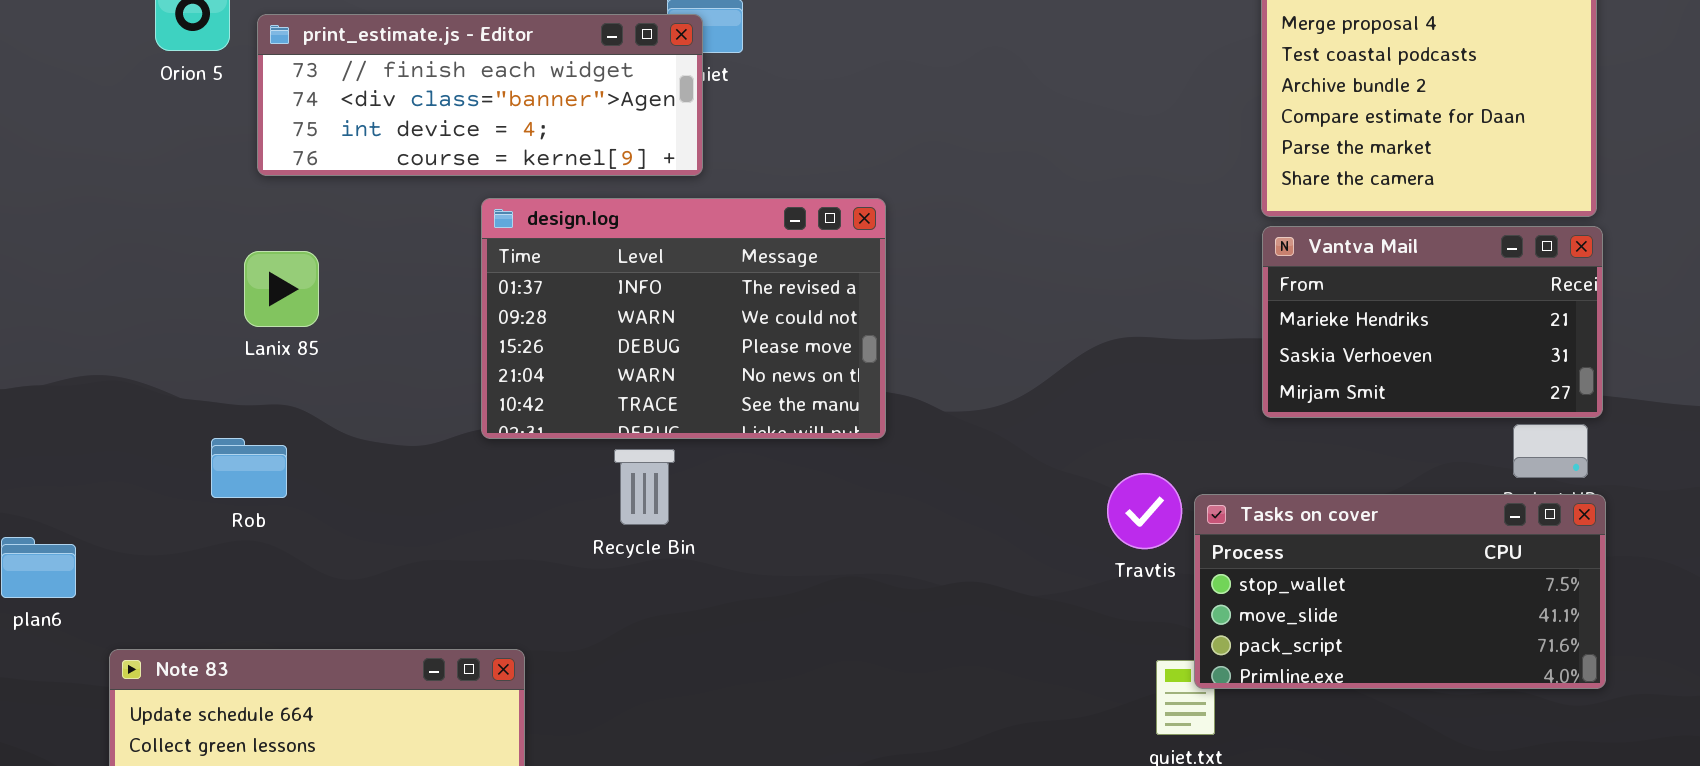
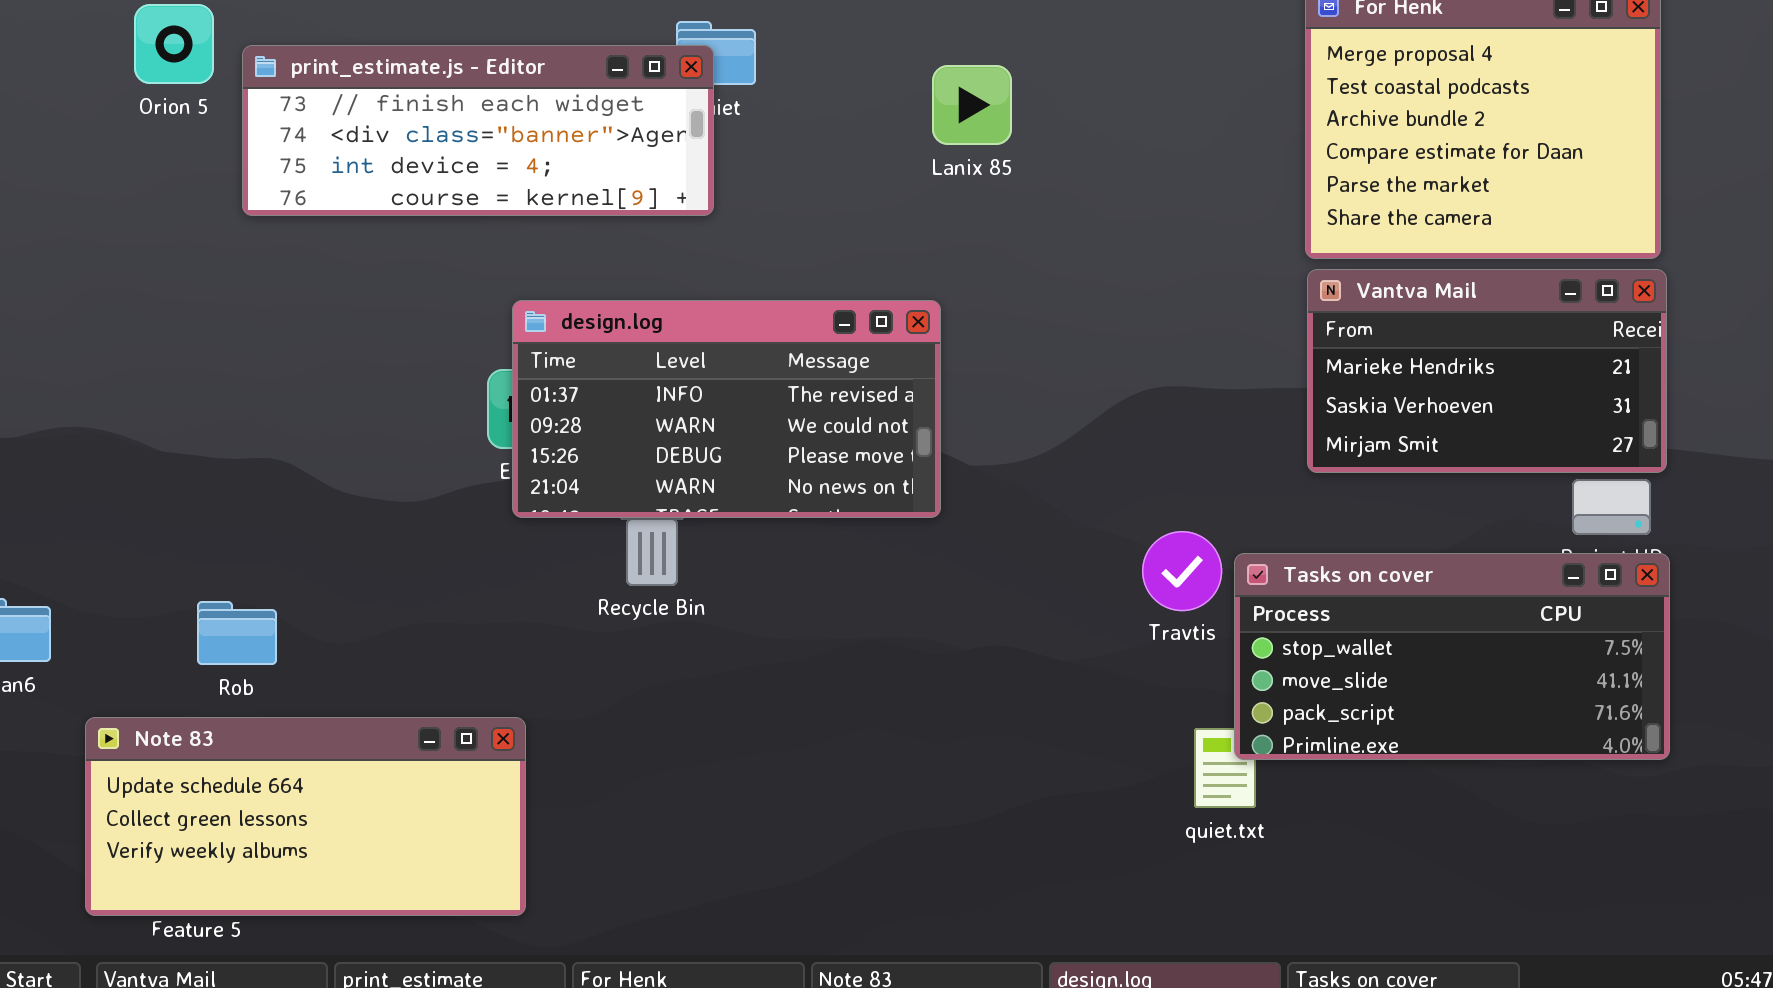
design.log: [481,198,886,439] -> [512,300,941,518], moved, resized
Lanix 85: [244,251,319,327] -> [932,65,1012,145], moved
Rob: [211,438,287,498] -> [197,601,277,665], moved

